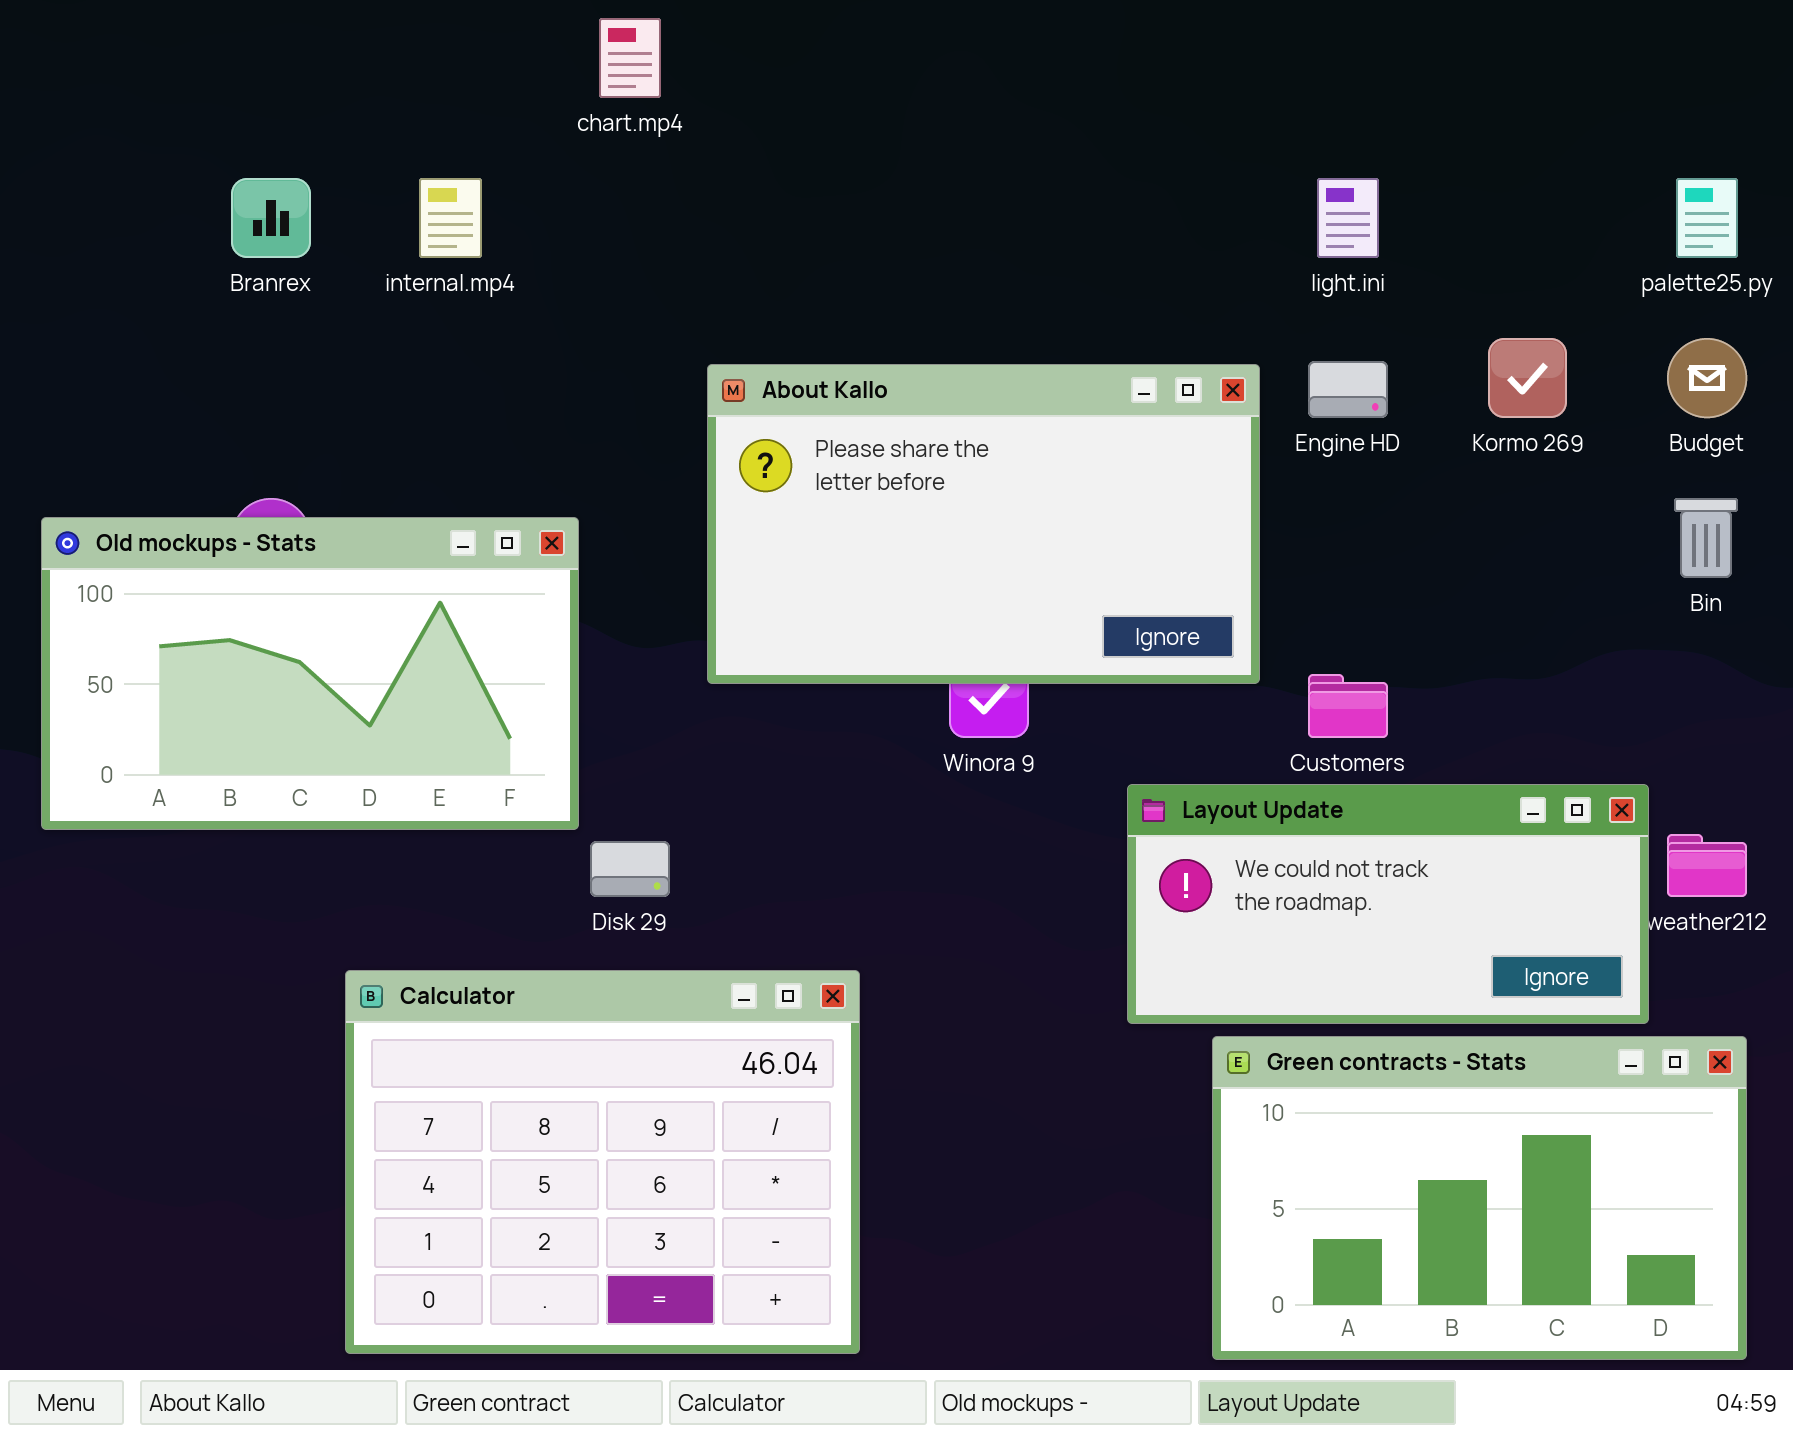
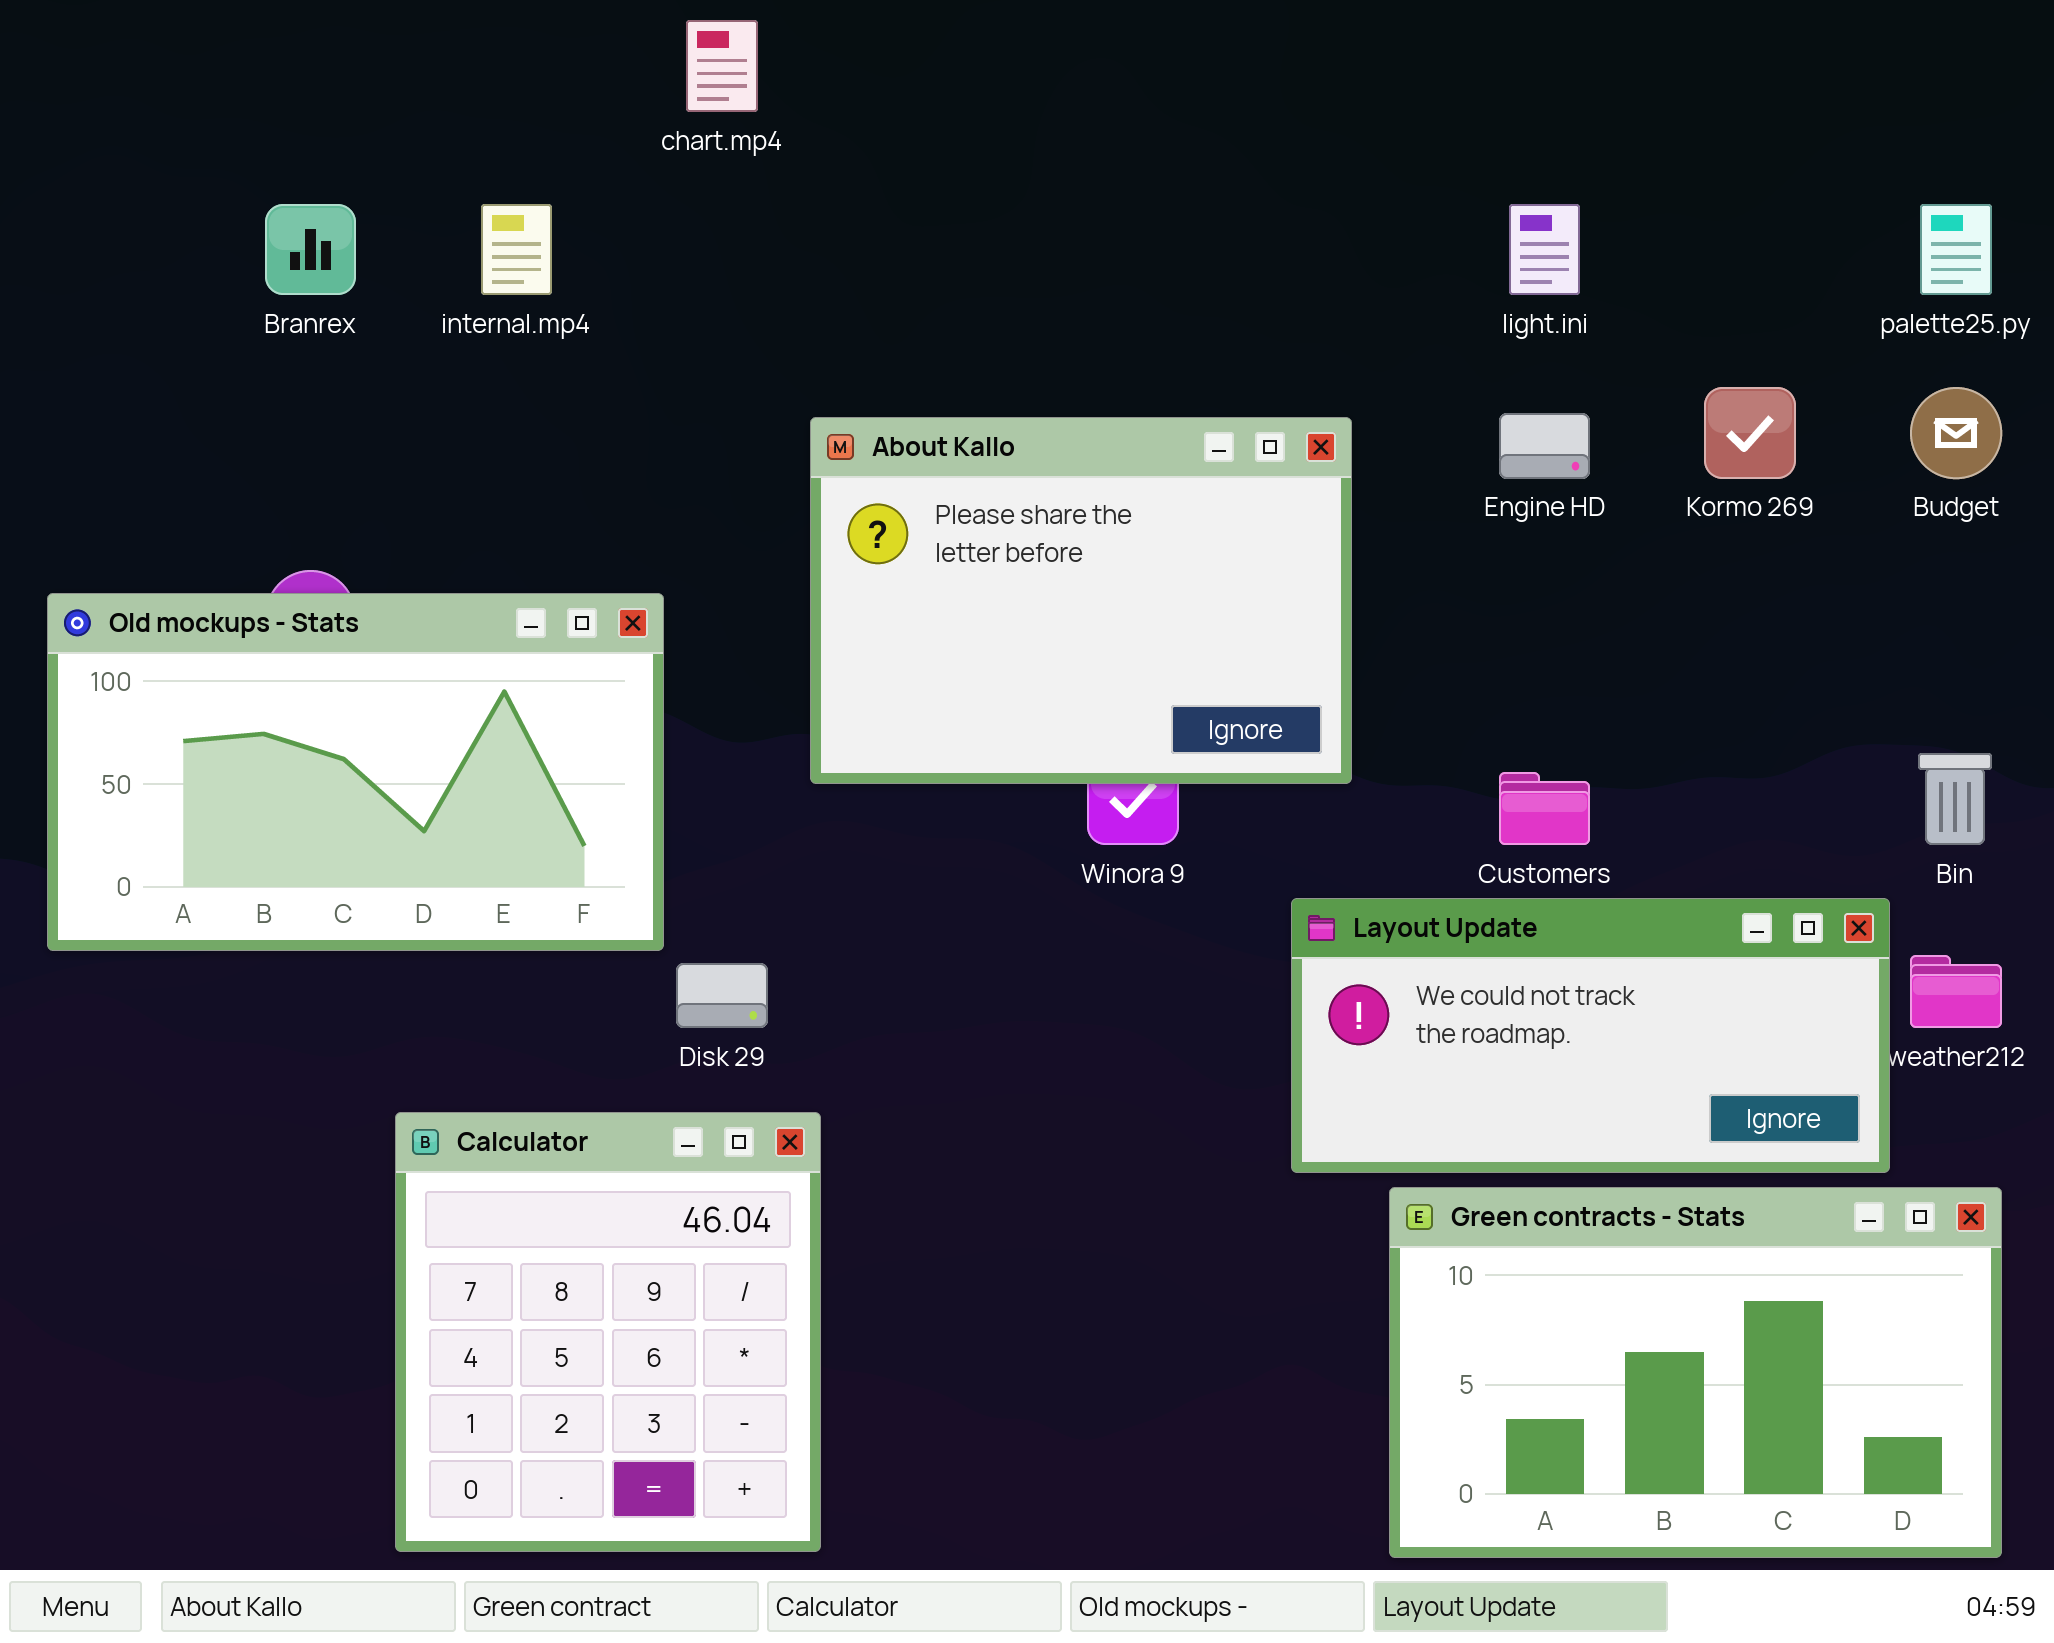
About Kallo: [707,364,1260,684] -> [810,417,1352,784], resized
Bin: [1674,498,1738,578] -> [1918,753,1992,845], moved
Calculator: [345,970,860,1354] -> [395,1112,821,1552], resized

